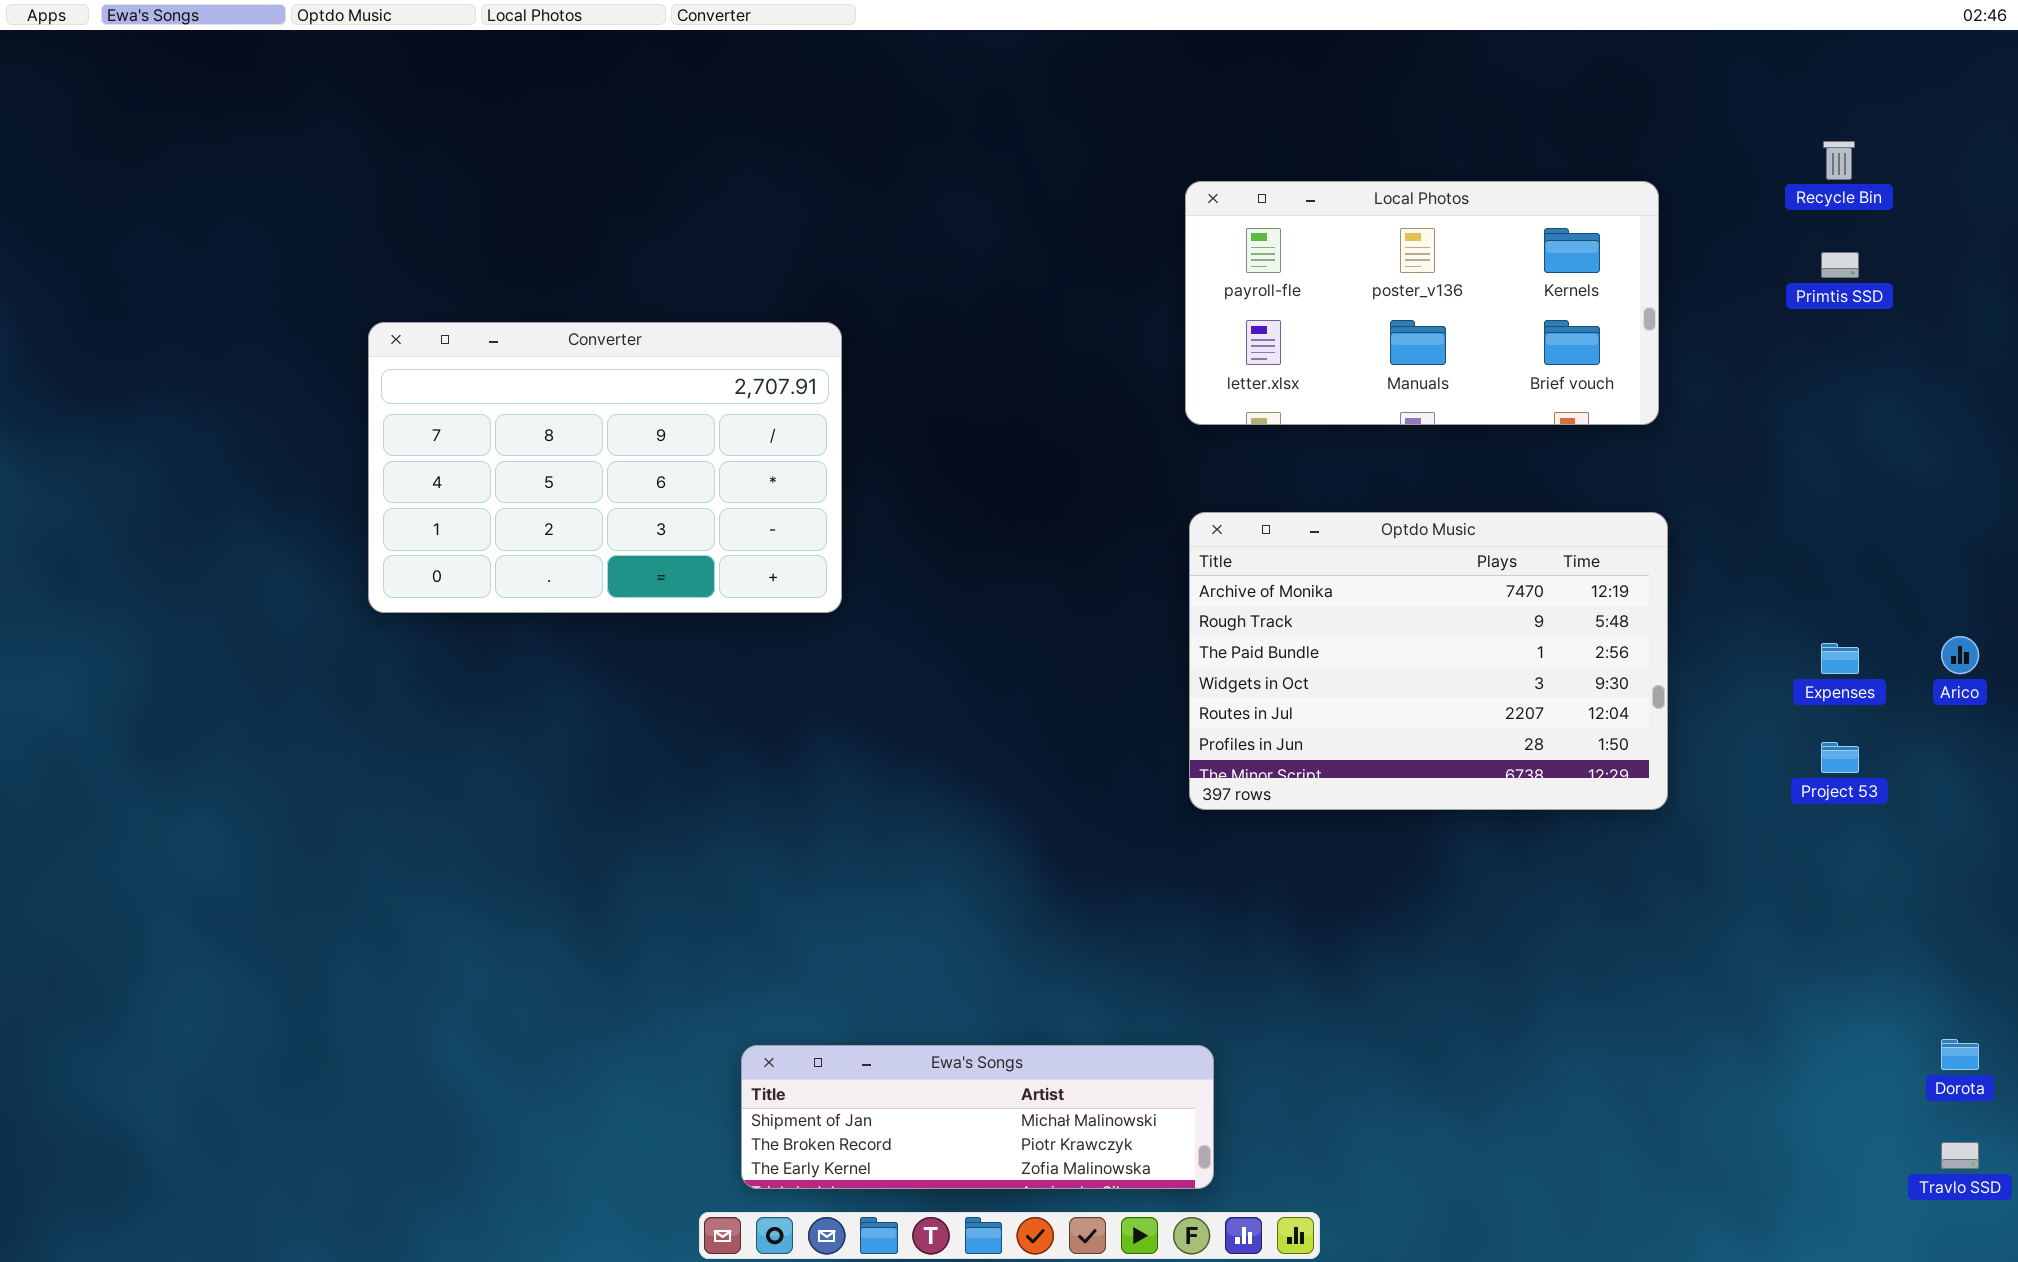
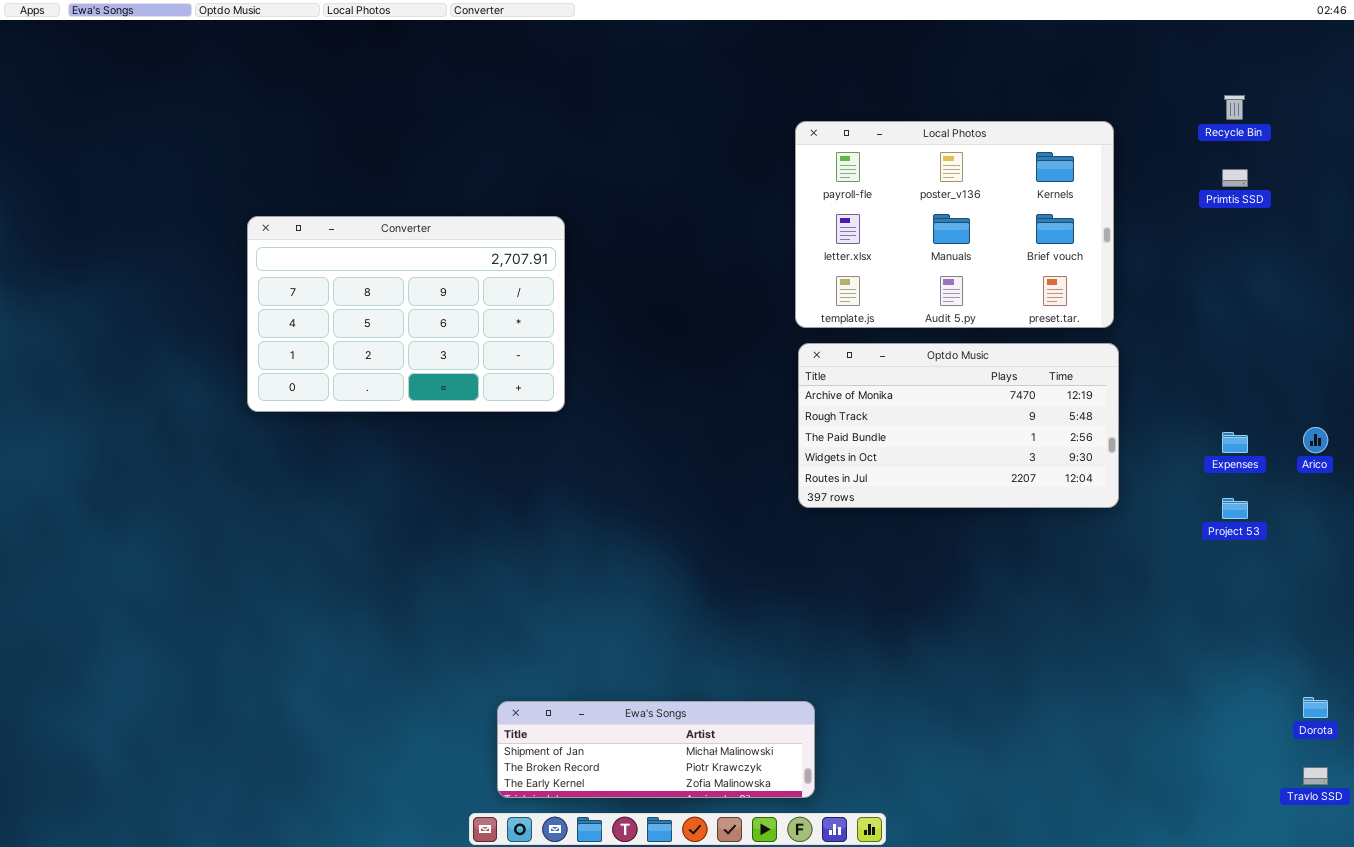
Local Photos: [1185,181,1659,425] -> [795,121,1114,328], resized
Optdo Music: [1189,512,1668,810] -> [798,343,1119,508], resized

